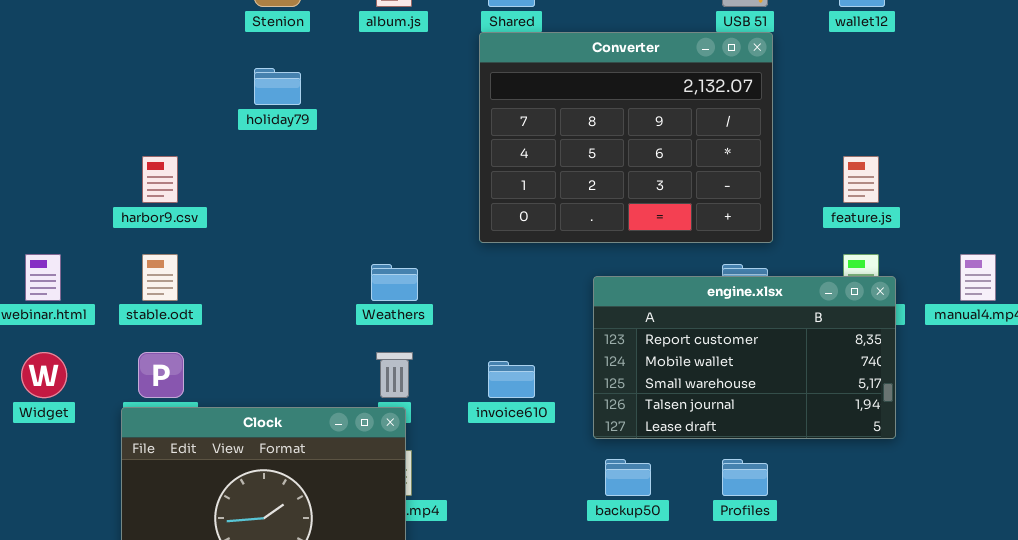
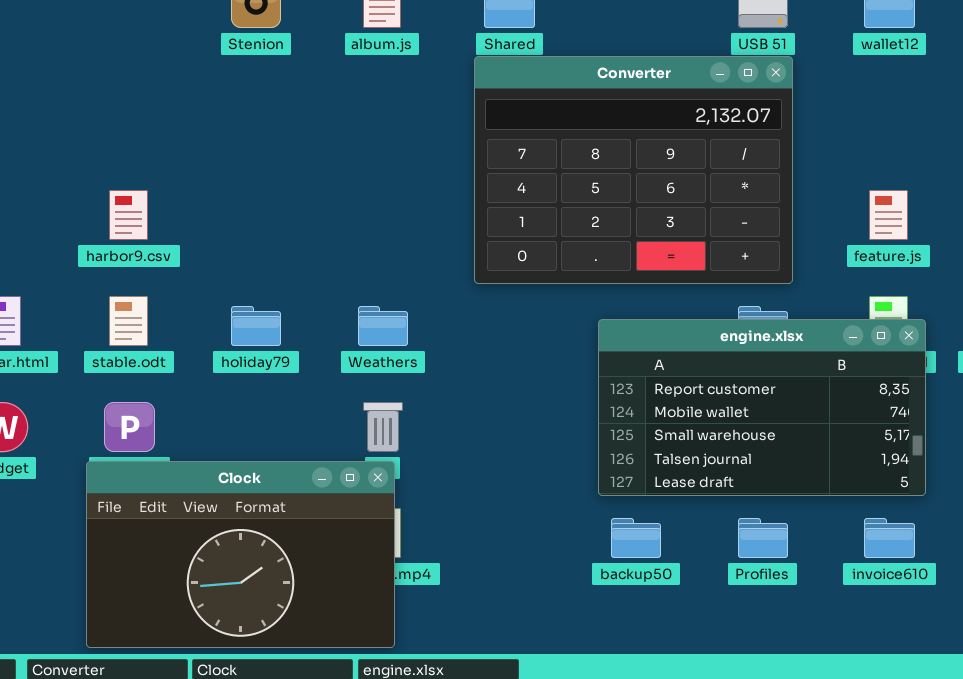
holiday79: [254,68,301,105] -> [231,306,281,346], moved
invoice610: [488,361,535,398] -> [864,518,915,558], moved

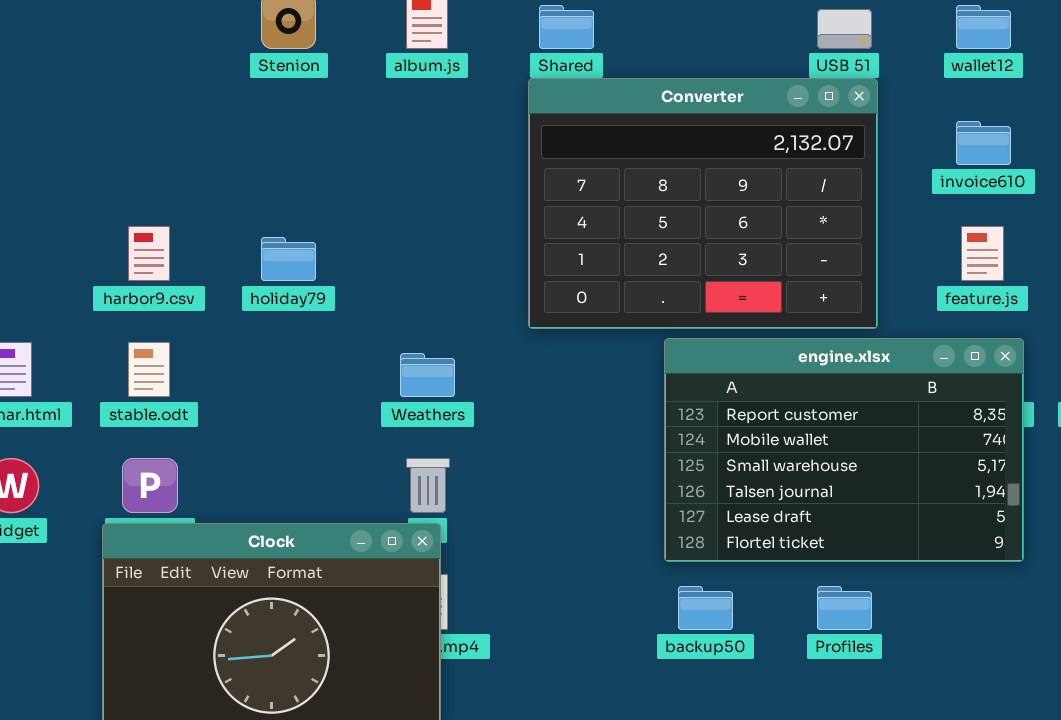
holiday79: [231,306,281,346] -> [261,237,316,281], moved
engine.xlsx: [598,319,926,496] -> [664,338,1024,562], resized
invoice610: [864,518,915,558] -> [956,121,1011,165], moved

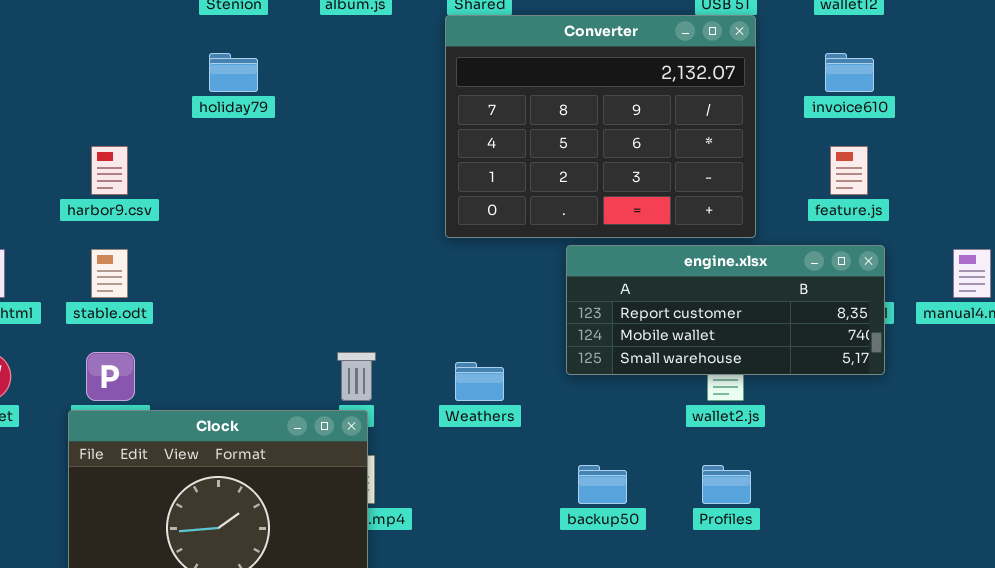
holiday79: [261,237,316,281] -> [209,53,258,92], moved
engine.xlsx: [664,338,1024,562] -> [566,245,885,375], resized
Weathers: [400,353,455,397] -> [455,362,504,401], moved

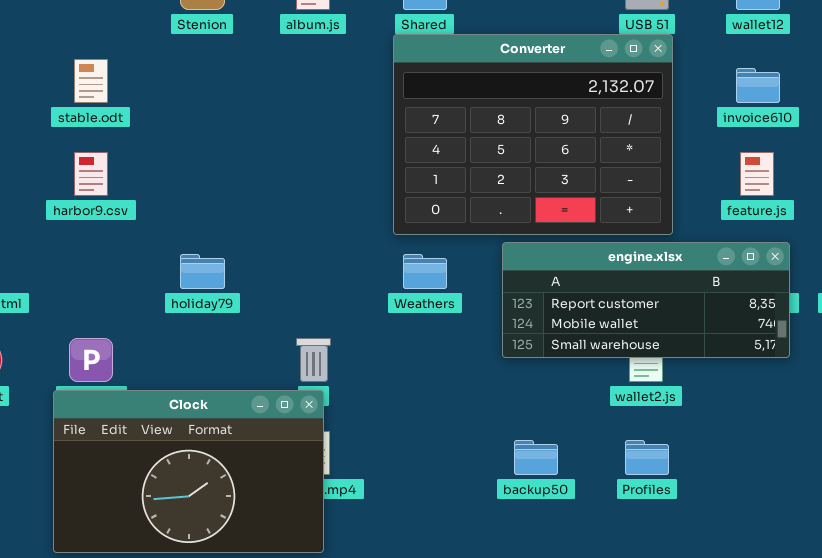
holiday79: [209,53,258,92] -> [180,254,225,289], moved
stable.odt: [91,249,128,298] -> [74,59,108,103], moved
Weathers: [455,362,504,401] -> [403,254,447,289], moved

